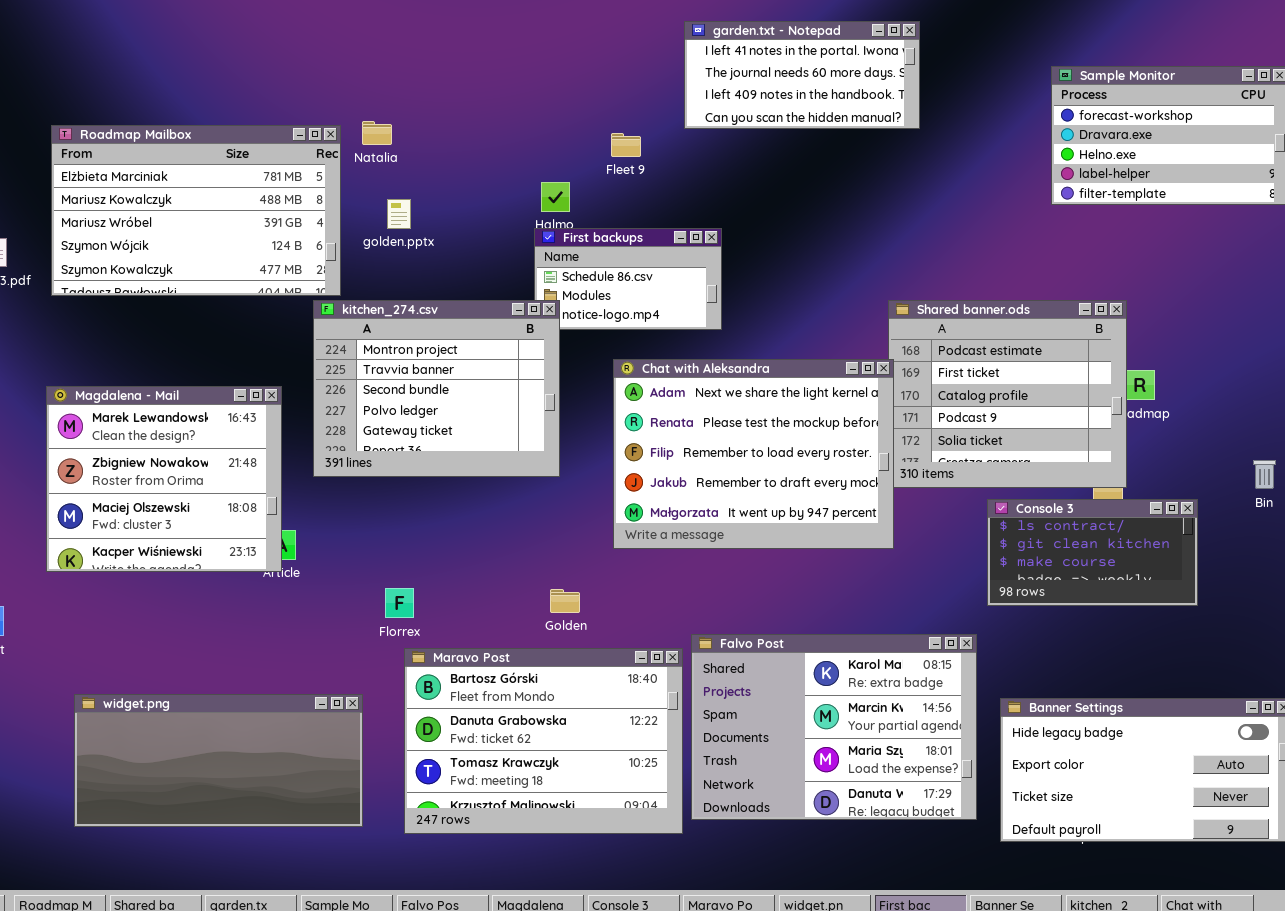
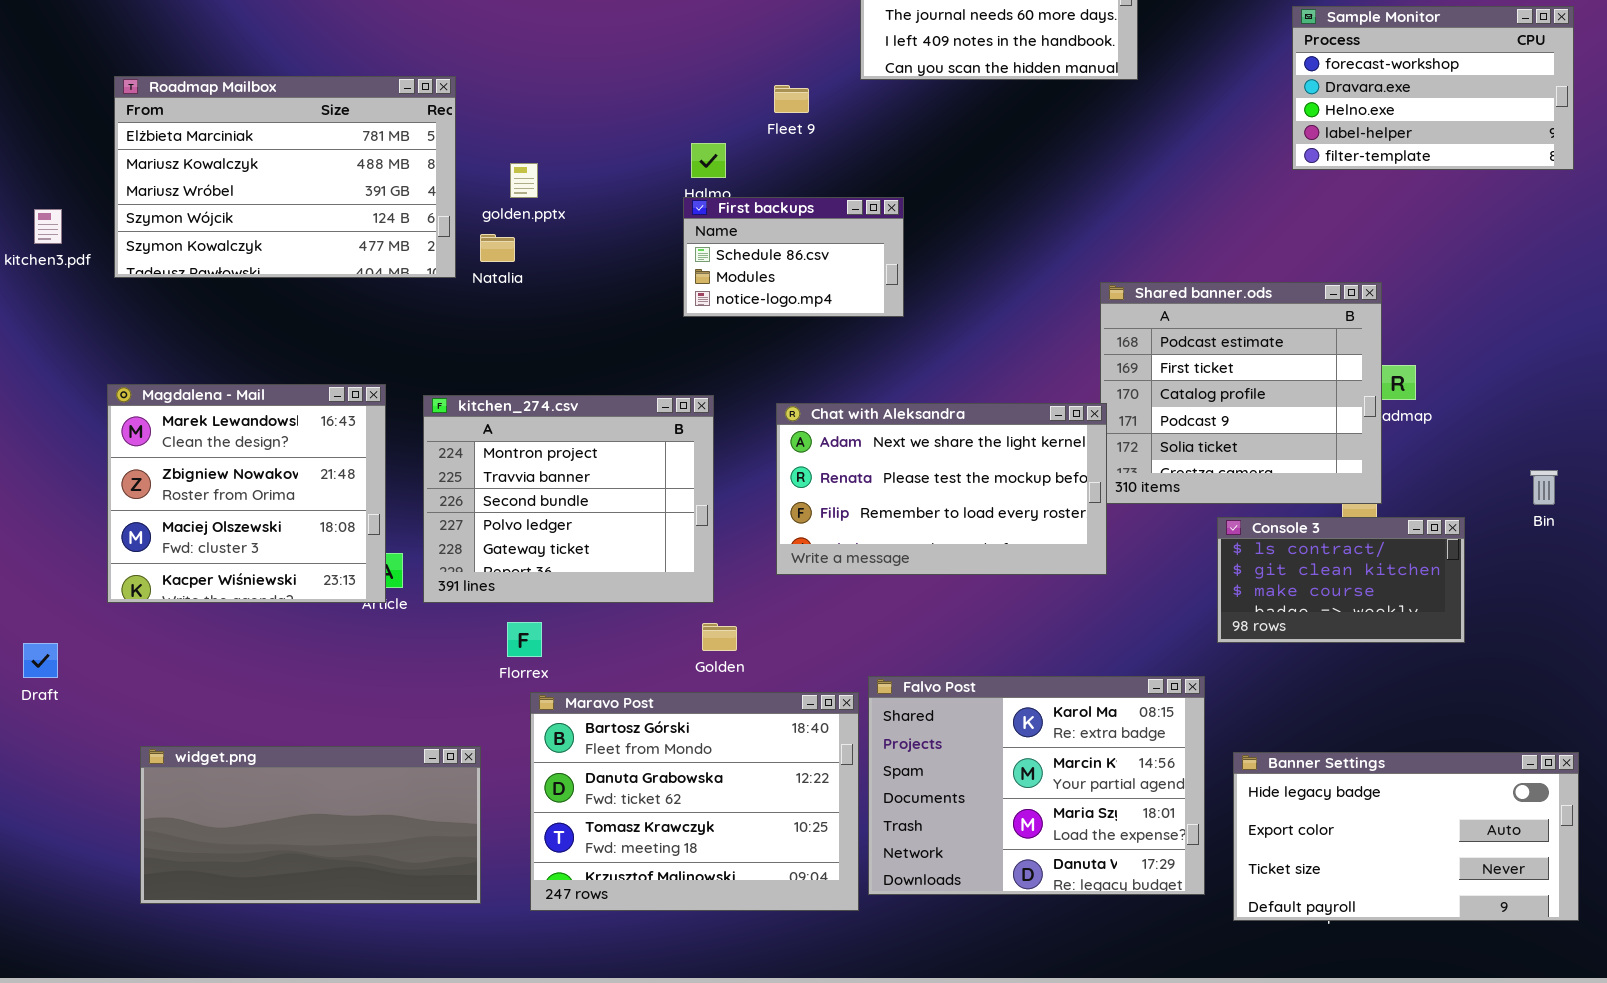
Natalia: [362,121,392,145] -> [480,234,515,262], moved
kitchen_274.csv: [313,300,560,477] -> [423,395,714,603], moved
Chat with Aleksandra: [613,359,894,549] -> [776,403,1107,575], resized

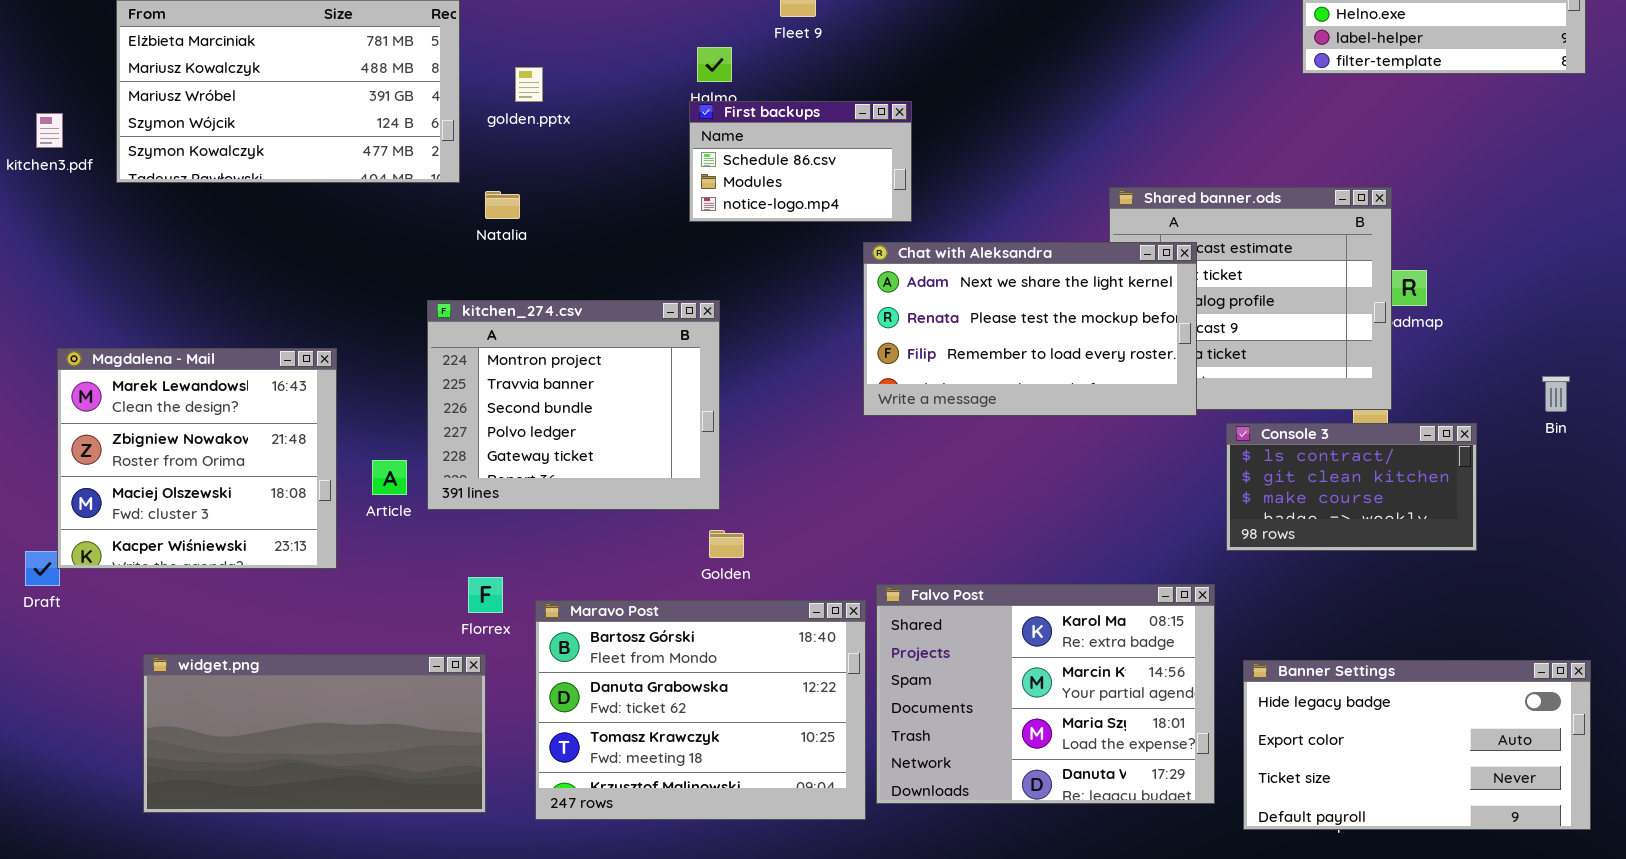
Natalia: [480,234,515,262] -> [485,191,520,219], moved
Magdalena - Mail: [107,384,386,603] -> [57,348,337,569], moved
Chat with Aleksandra: [776,403,1107,575] -> [863,242,1197,416], moved
Florrex: [507,622,542,657] -> [468,577,503,613], moved

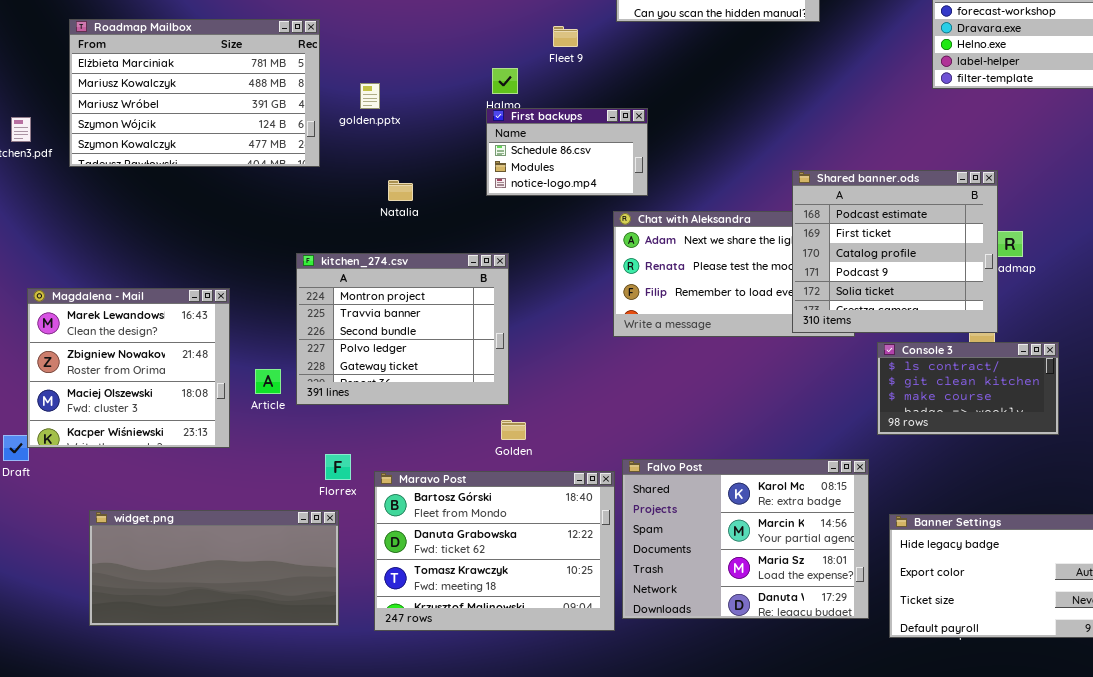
Shared banner.ods: [1109,187,1392,410] -> [792,170,998,333], raised
Natalia: [485,191,520,219] -> [388,180,413,201], moved

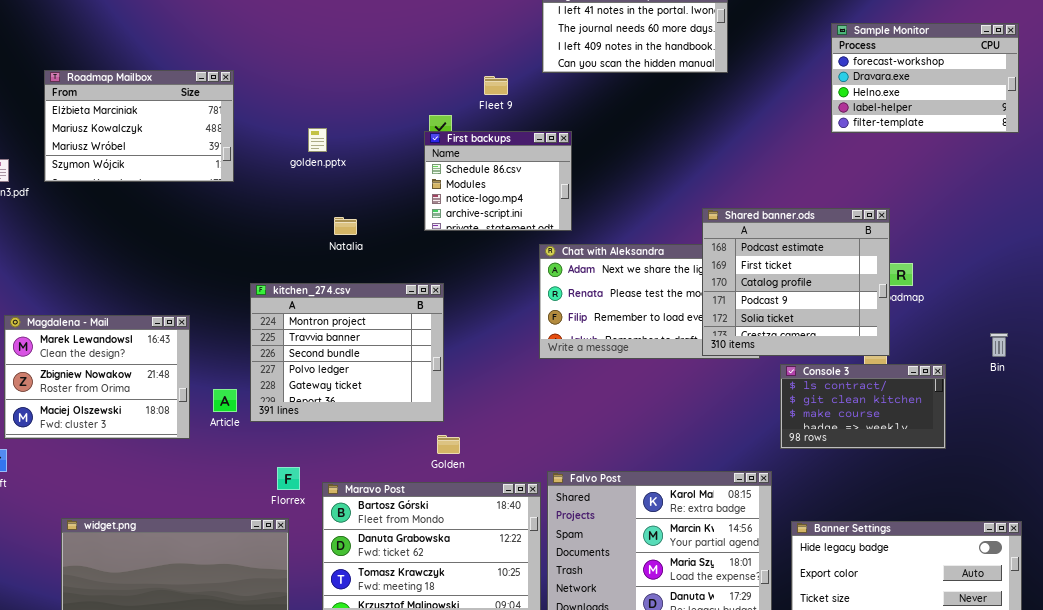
Roadmap Mailbox: [69,19,320,167] -> [44,70,234,182], resized
First backups: [486,108,648,196] -> [424,131,572,231], resized
Magdalena - Mail: [27,288,230,448] -> [4,315,190,439], resized

